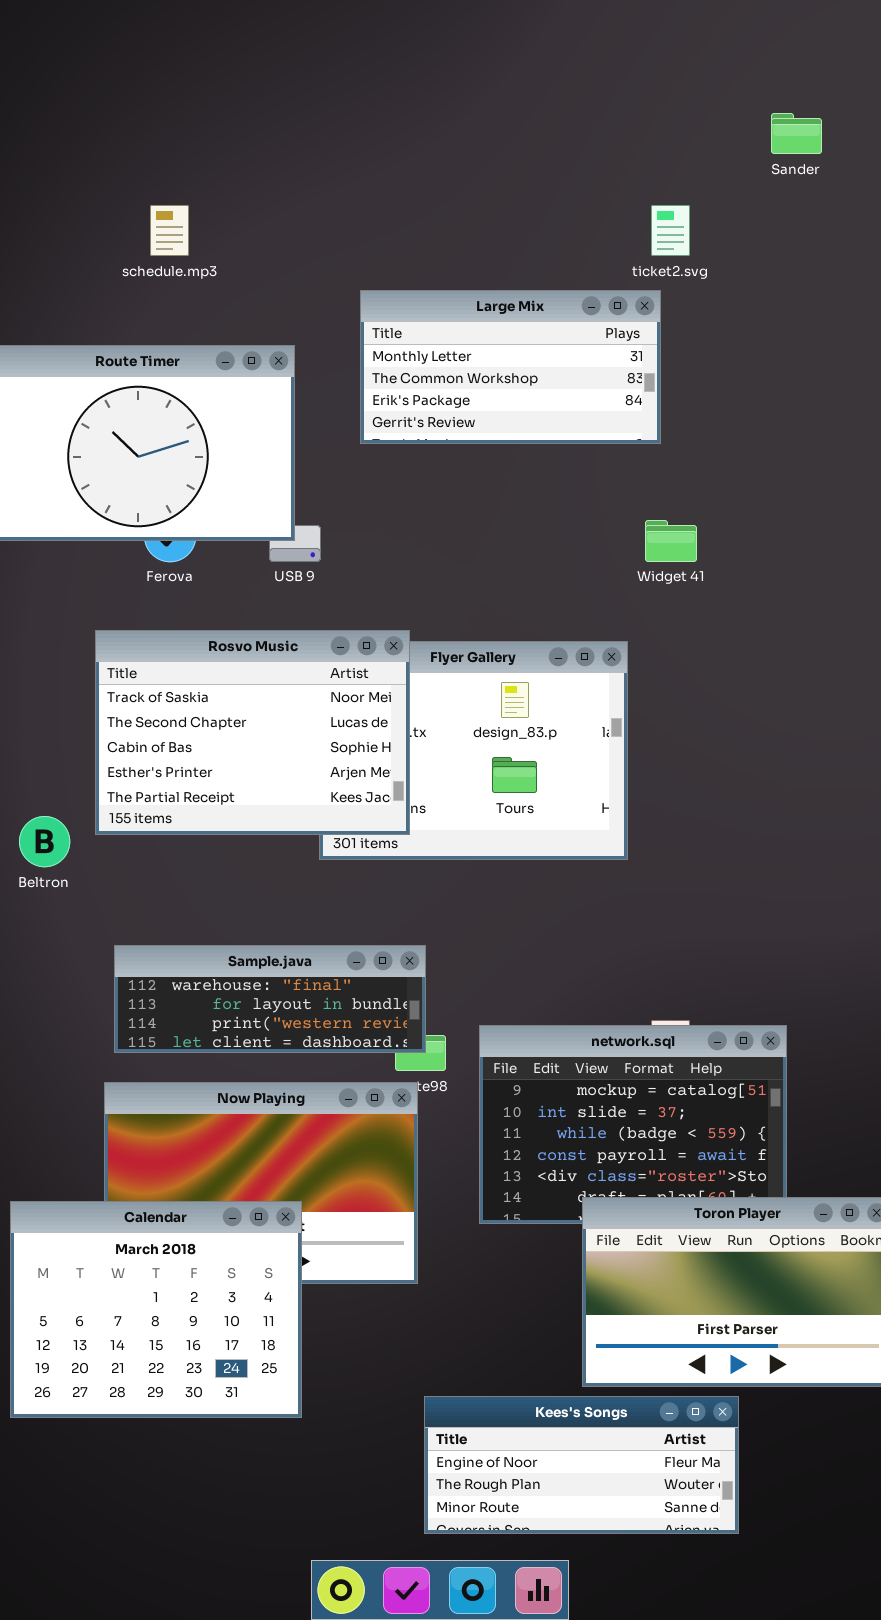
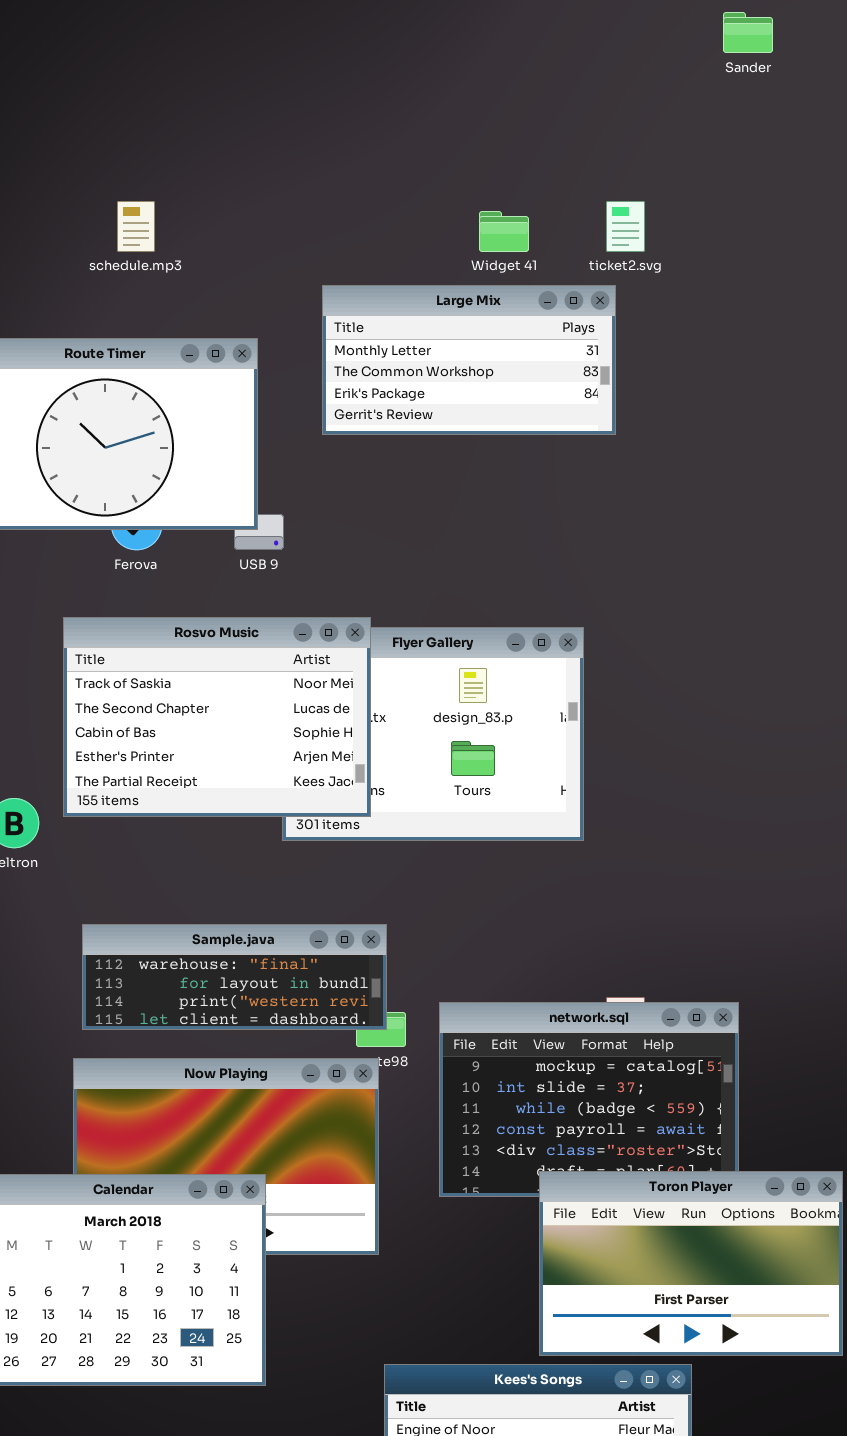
Sander: [771,113,822,154] -> [723,12,773,53], moved
Widget 41: [645,520,697,562] -> [479,211,529,252], moved

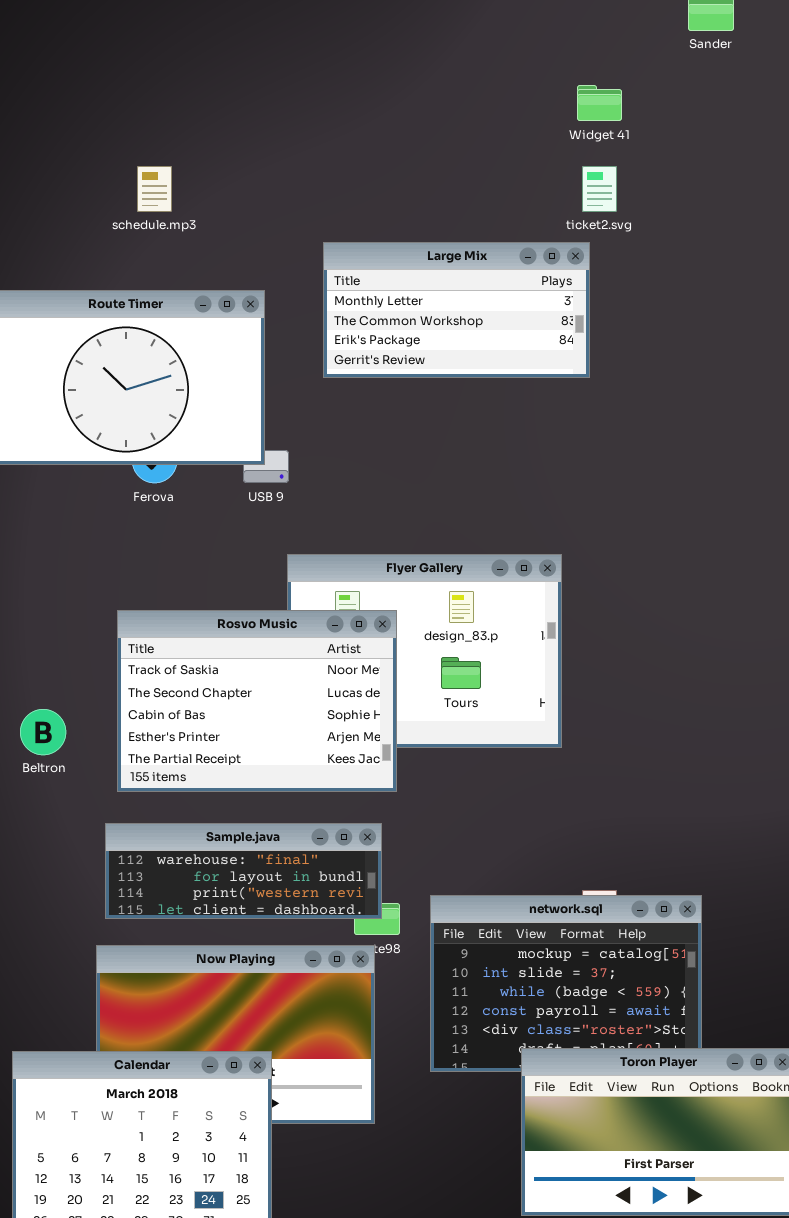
Widget 41: [479,211,529,252] -> [577,85,622,121], moved
Rosvo Music: [63,617,371,817] -> [117,610,397,792], moved

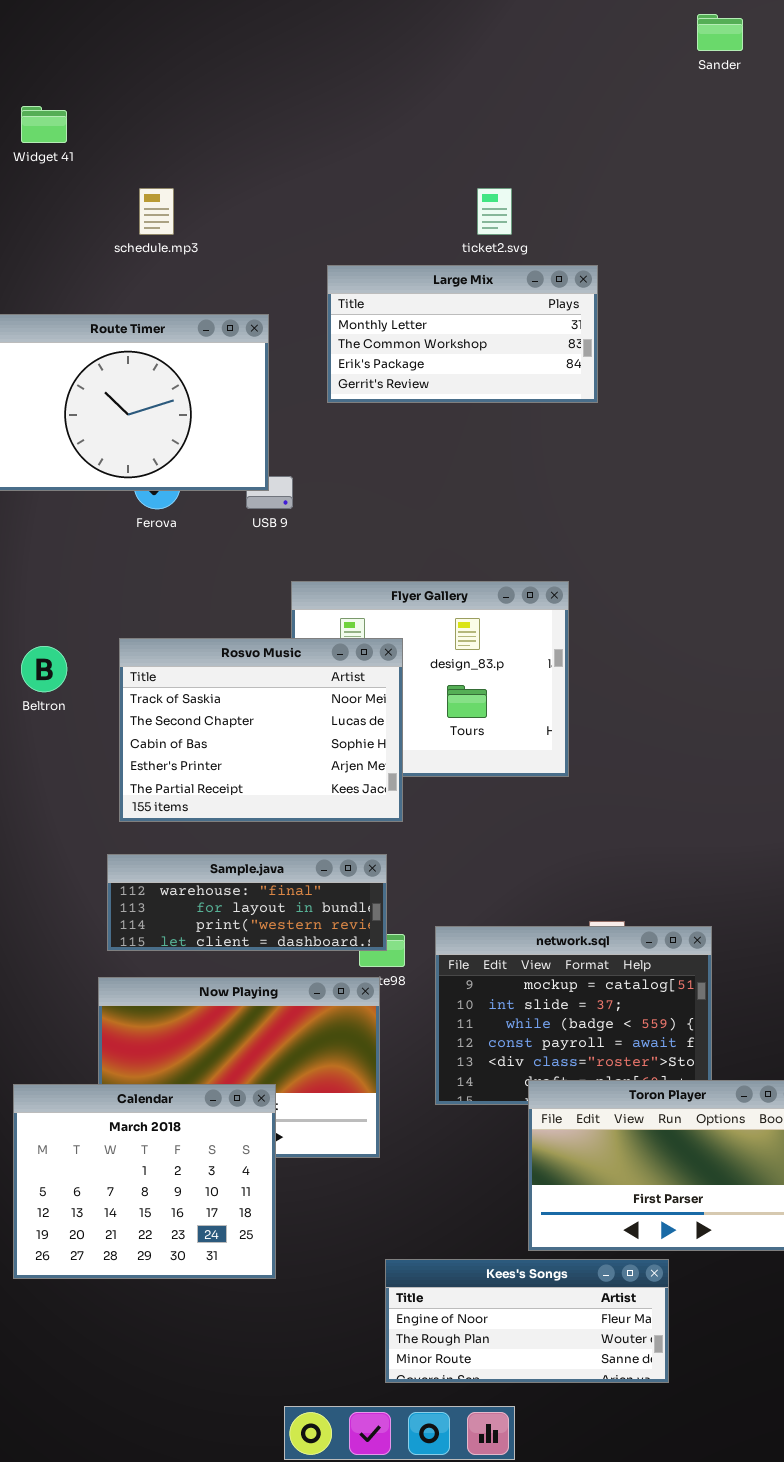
Widget 41: [577,85,622,121] -> [21,106,67,143], moved
ticket2.svg: [582,166,617,212] -> [477,188,512,235], moved
Beltron: [20,709,66,755] -> [21,646,67,692], moved

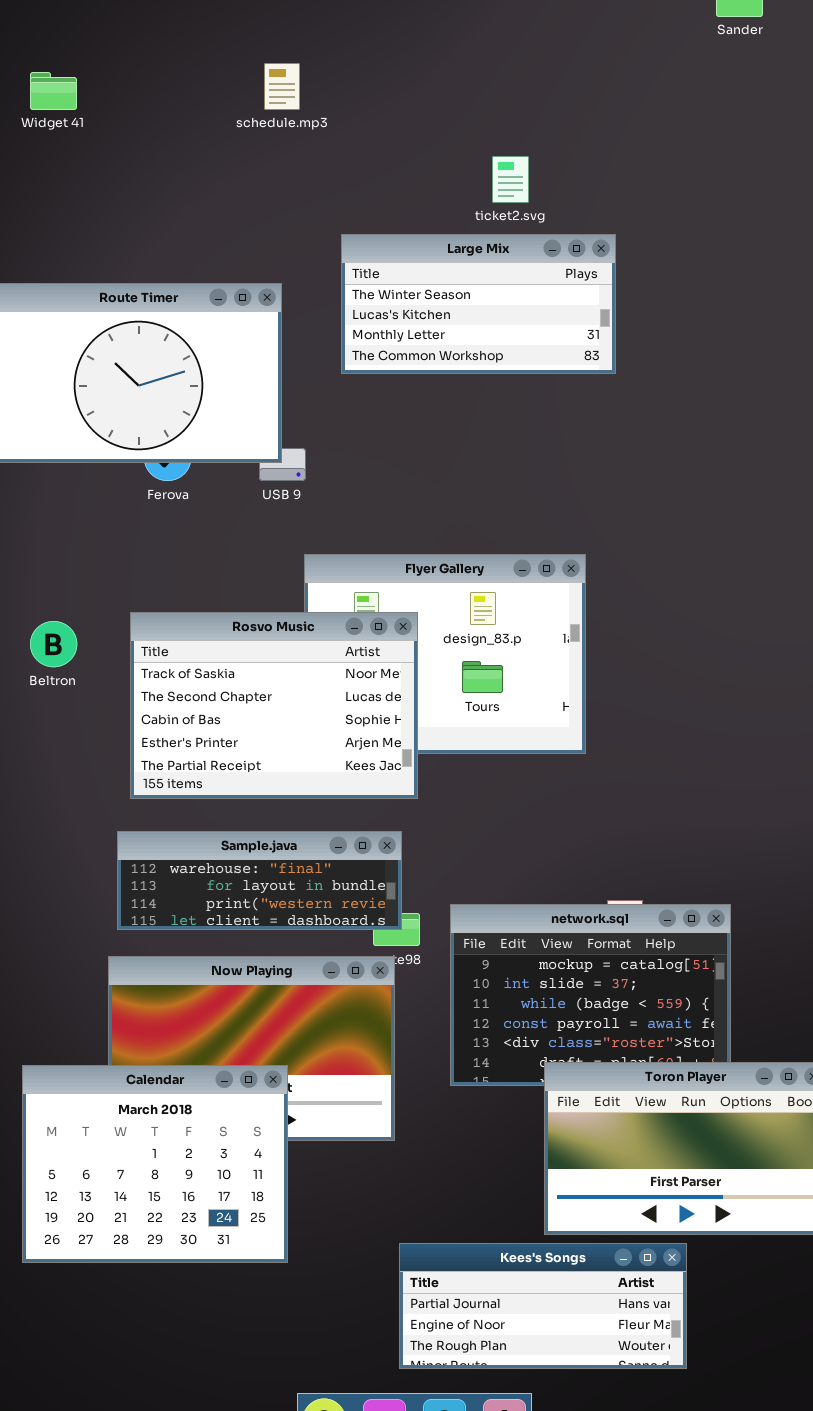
schedule.mp3: [139,188,174,235] -> [264,63,300,110], moved
Large Mix: [327,265,598,403] -> [341,234,616,374], scrolled up 2 rows
Kees's Songs: [385,1259,669,1383] -> [399,1243,687,1369], scrolled up 1 row

